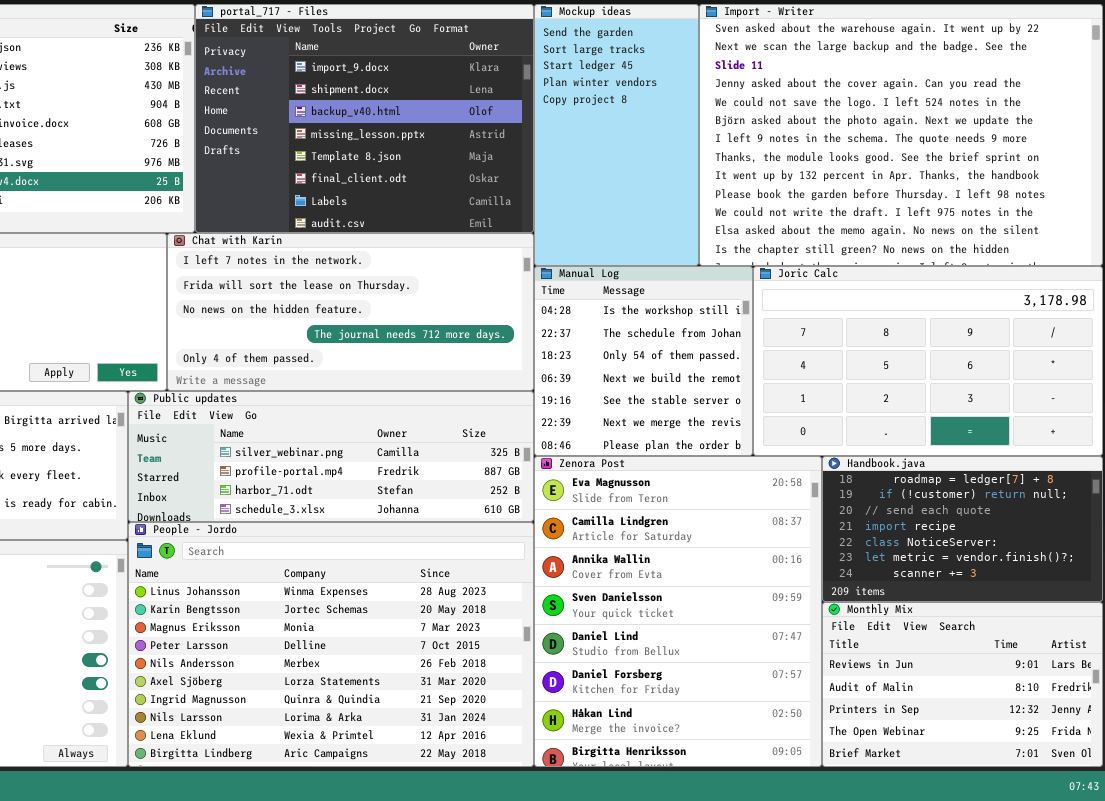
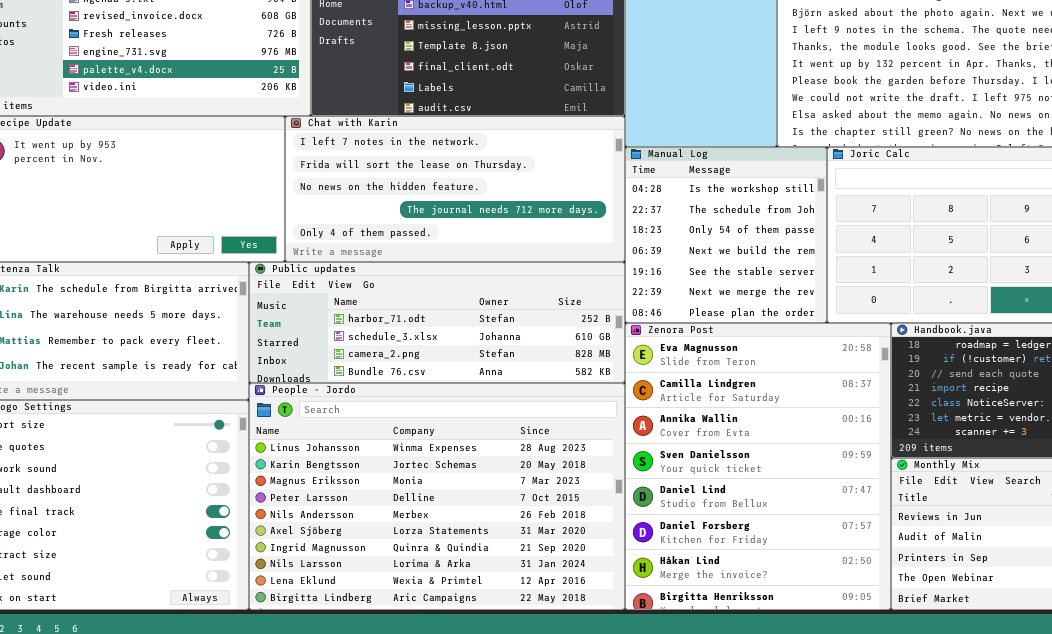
Public updates: [128,391,534,522] -> [249,262,625,383], scrolled down 2 rows

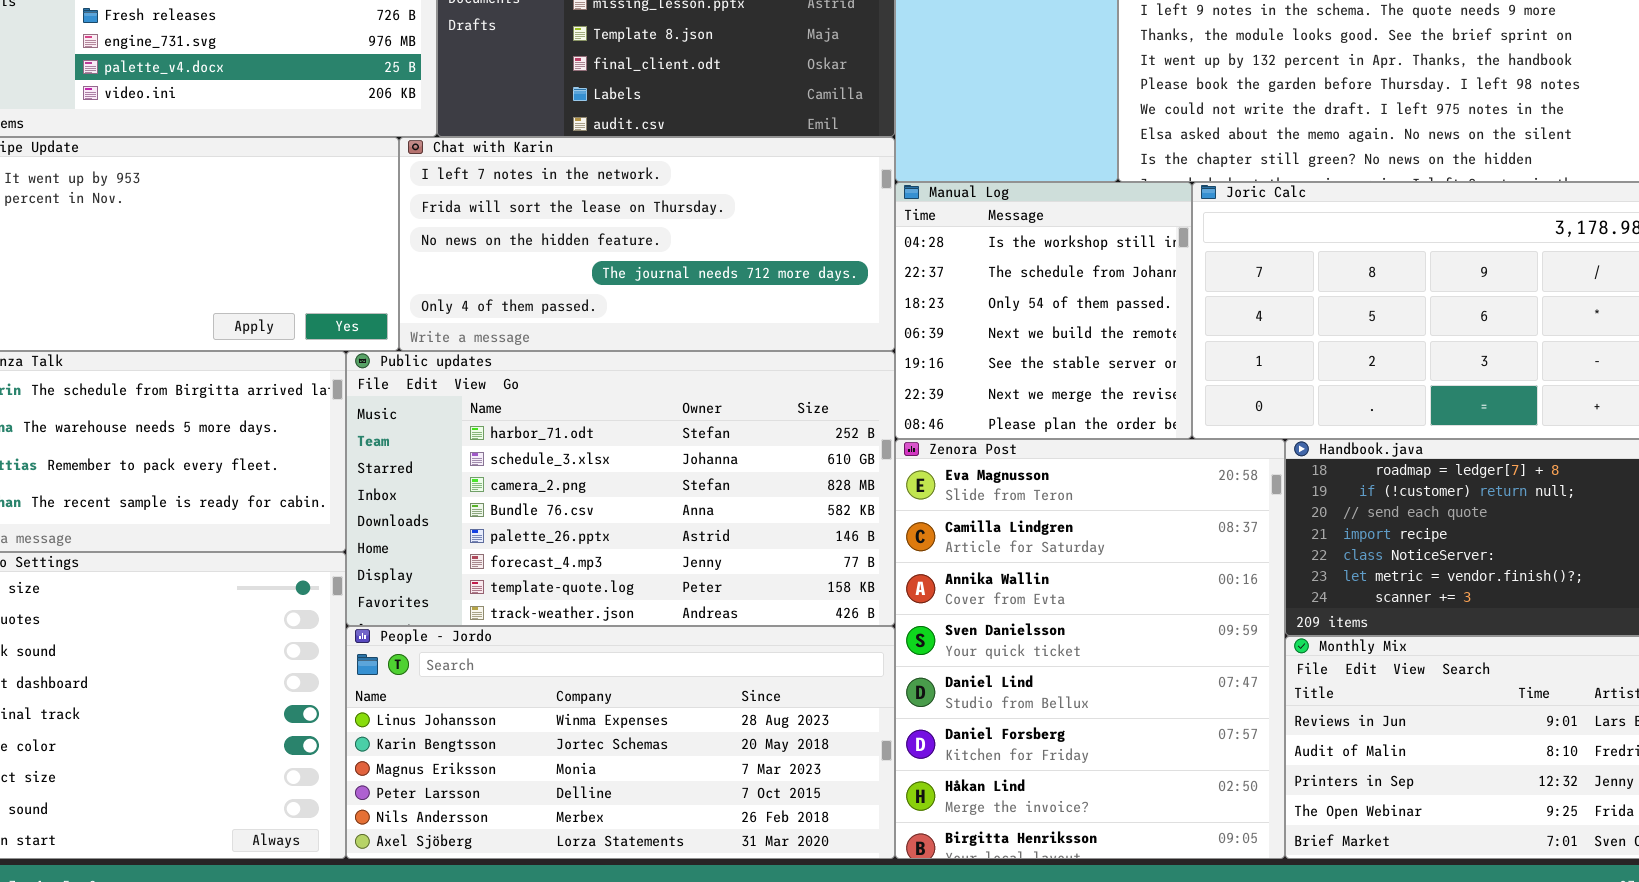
Public updates: [249,262,625,383] -> [346,351,895,626], resized
People - Jordo: [249,383,625,610] -> [346,626,895,859], resized

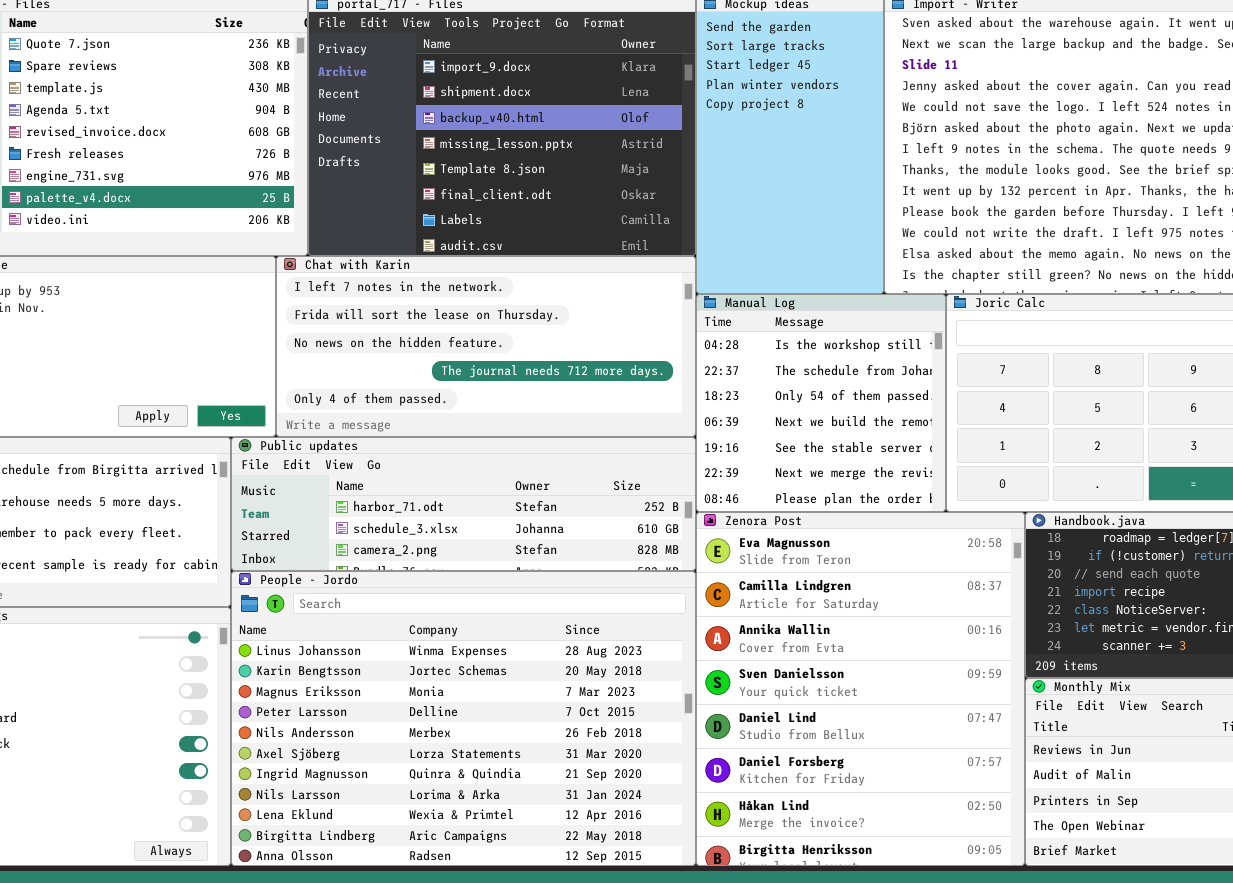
Public updates: [346,351,895,626] -> [231,437,696,571], resized
People - Jordo: [346,626,895,859] -> [231,571,696,866], resized

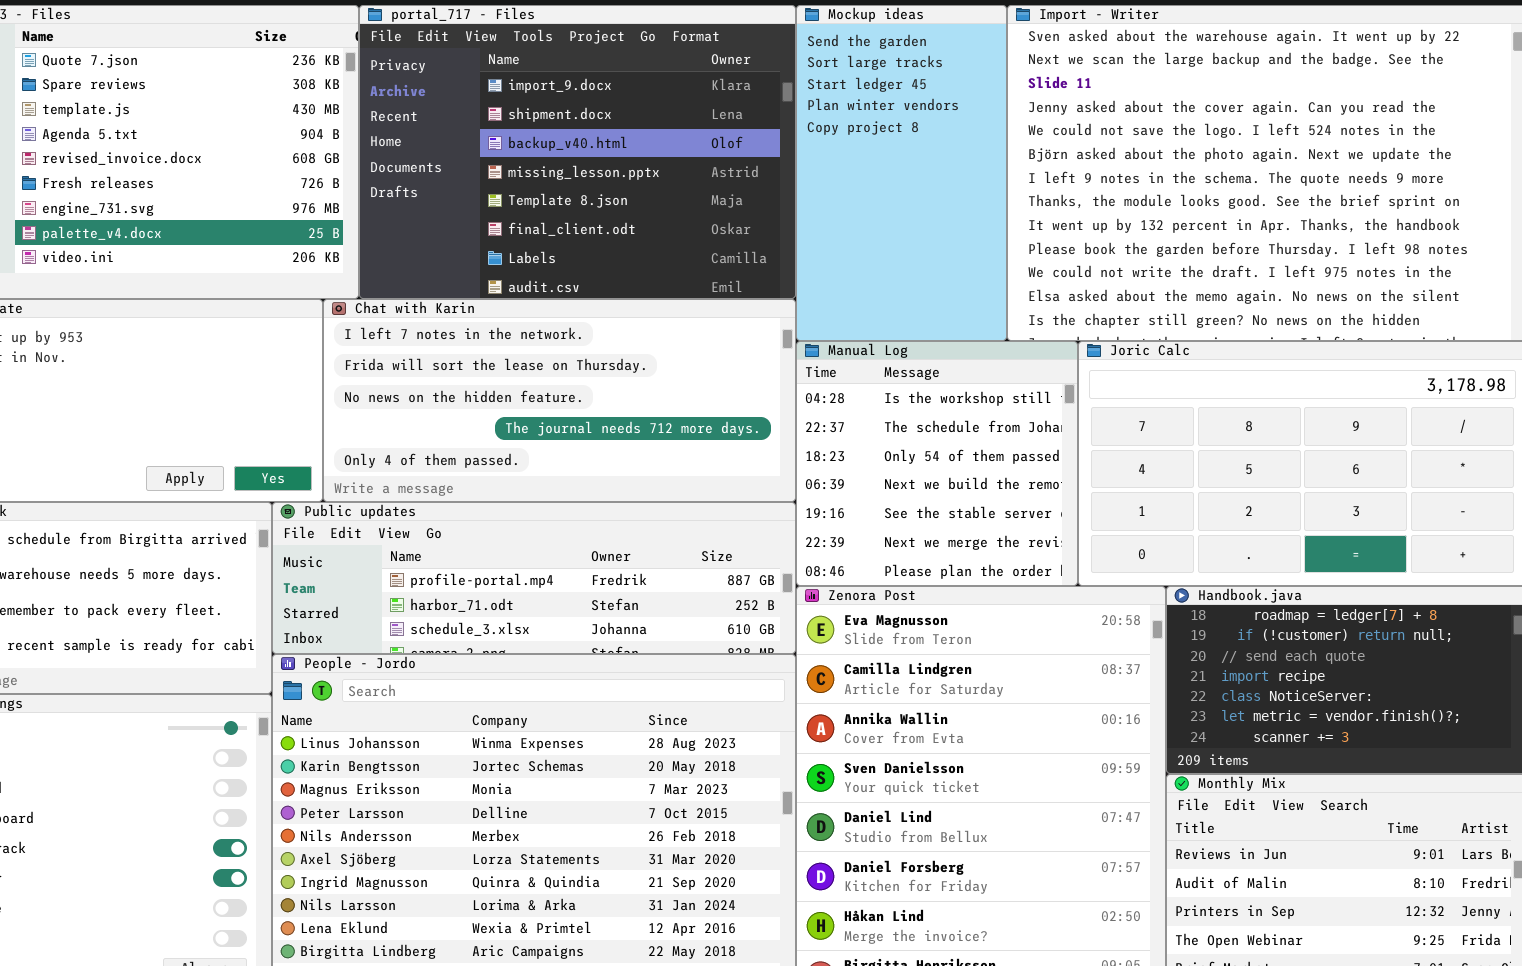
Public updates: [231,437,696,571] -> [272,502,796,654], scrolled up 1 row

